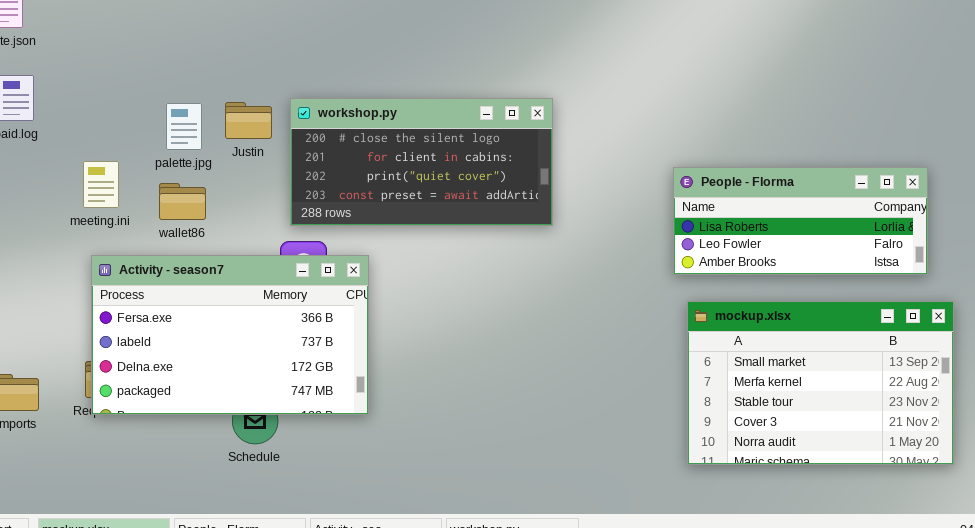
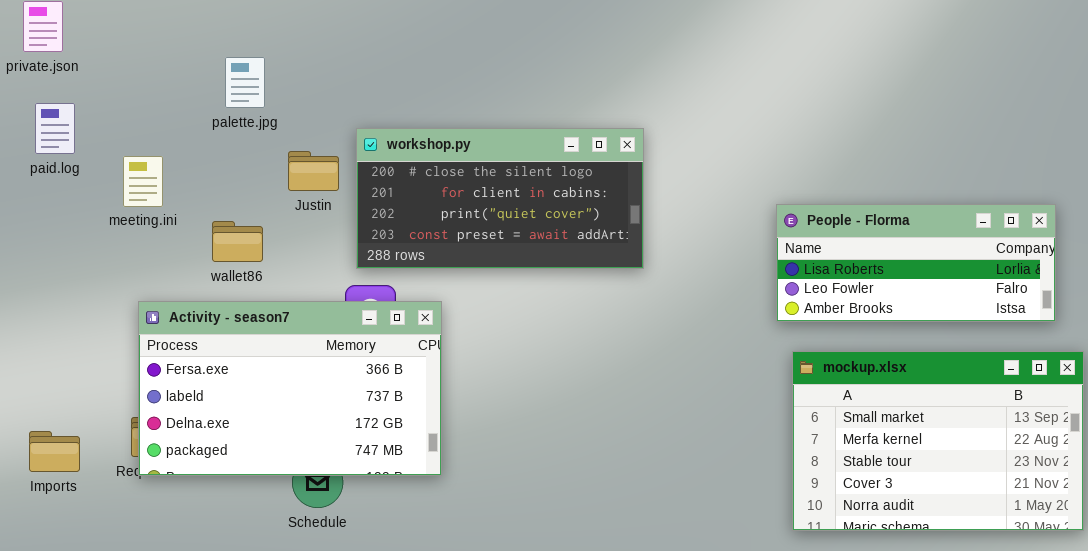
Justin: [225,102,272,139] -> [288,151,339,191], moved
palette.jpg: [166,103,202,150] -> [225,57,265,108], moved
meeting.ini: [83,161,119,208] -> [123,156,163,207], moved

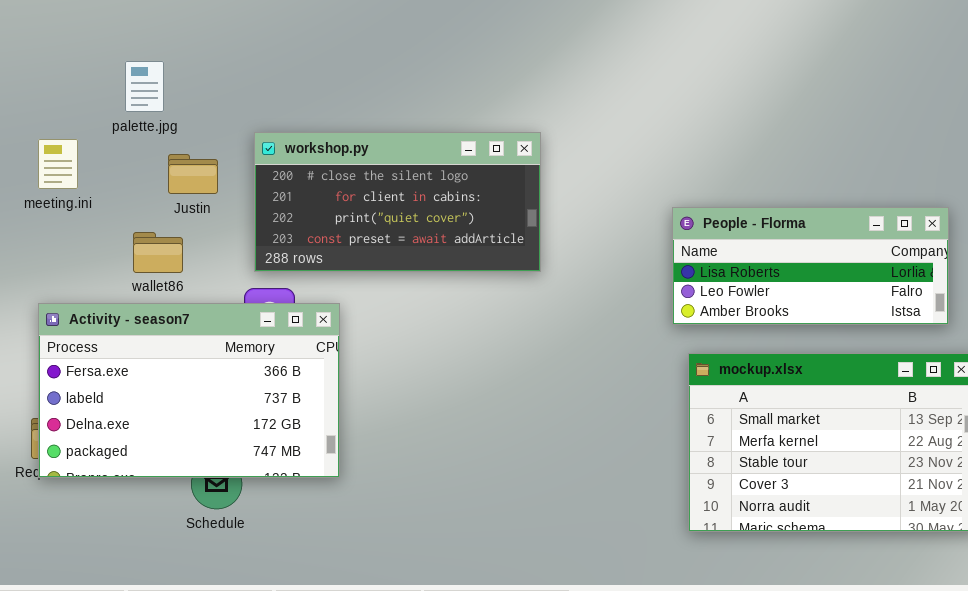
Justin: [288,151,339,191] -> [168,154,218,194], moved
meeting.ini: [123,156,163,207] -> [38,139,78,189], moved
wallet86: [212,221,263,262] -> [133,232,183,273], moved

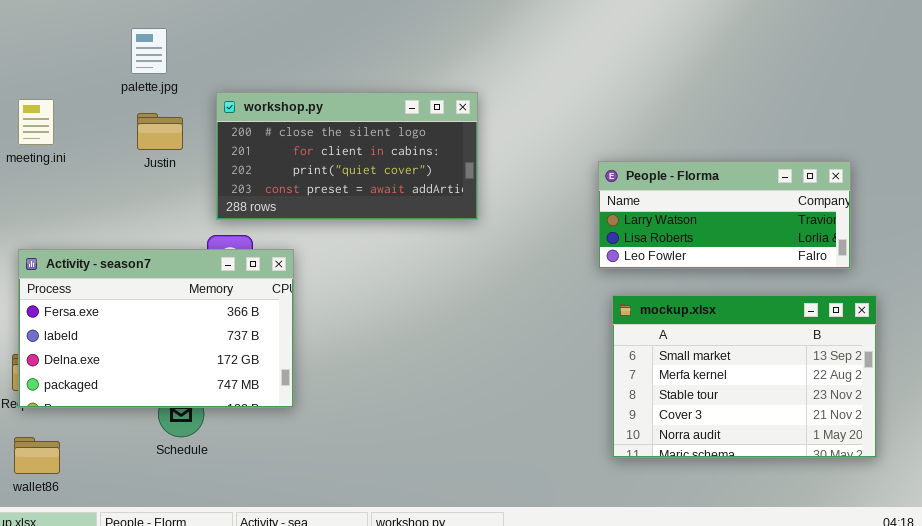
palette.jpg: [125,61,164,112] -> [131,28,167,74], moved
People - Florma: [672,207,949,325] -> [598,161,851,269], scrolled up 1 row
wallet86: [133,232,183,273] -> [14,437,60,474], moved

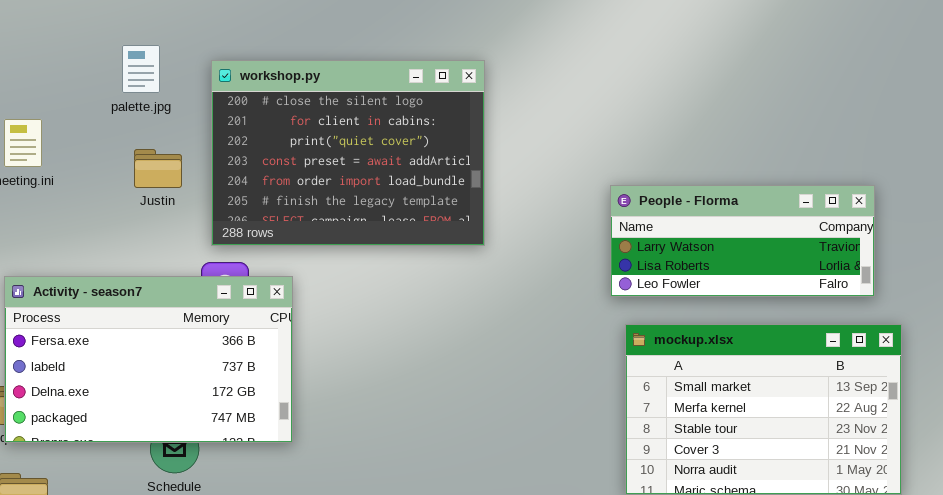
workshop.py: [216,92,478,220] -> [211,60,485,246], resized
Justin: [137,113,183,150] -> [134,149,182,188], moved

